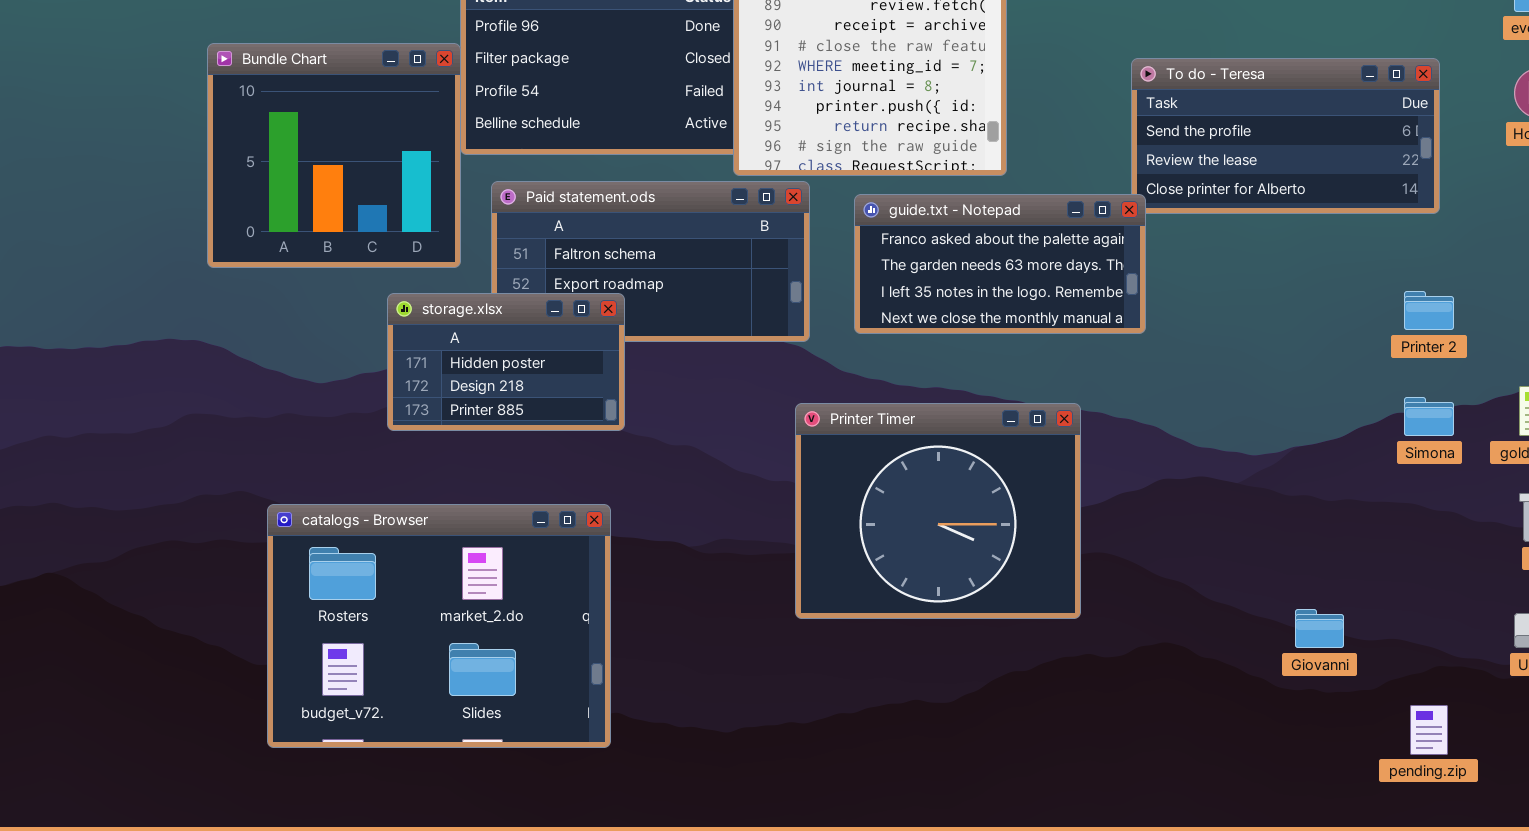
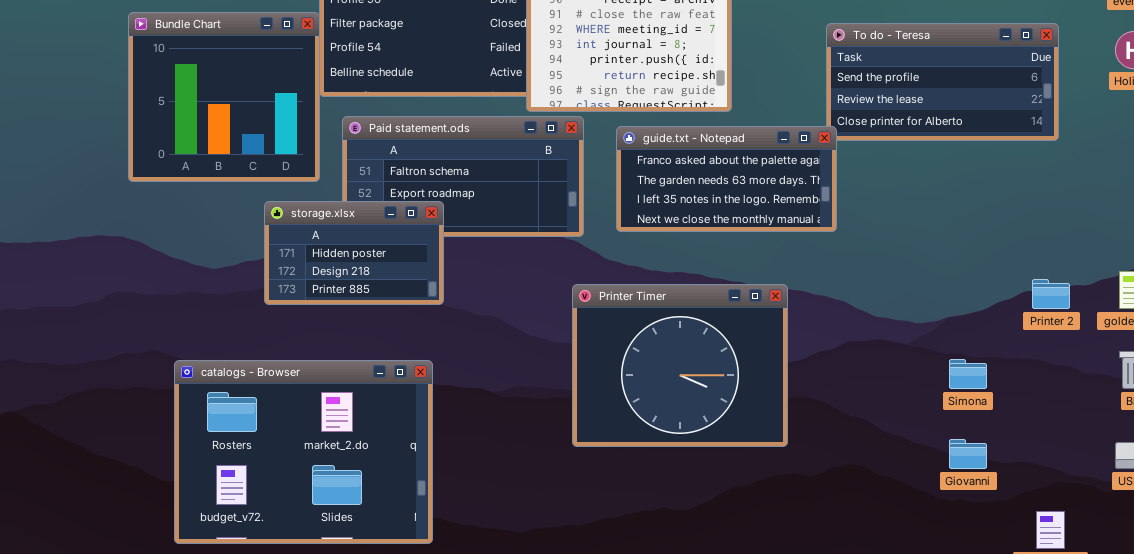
Printer 2: [1404,291,1454,330] -> [1032,279,1070,309], moved
Simona: [1404,397,1454,436] -> [949,359,987,389], moved

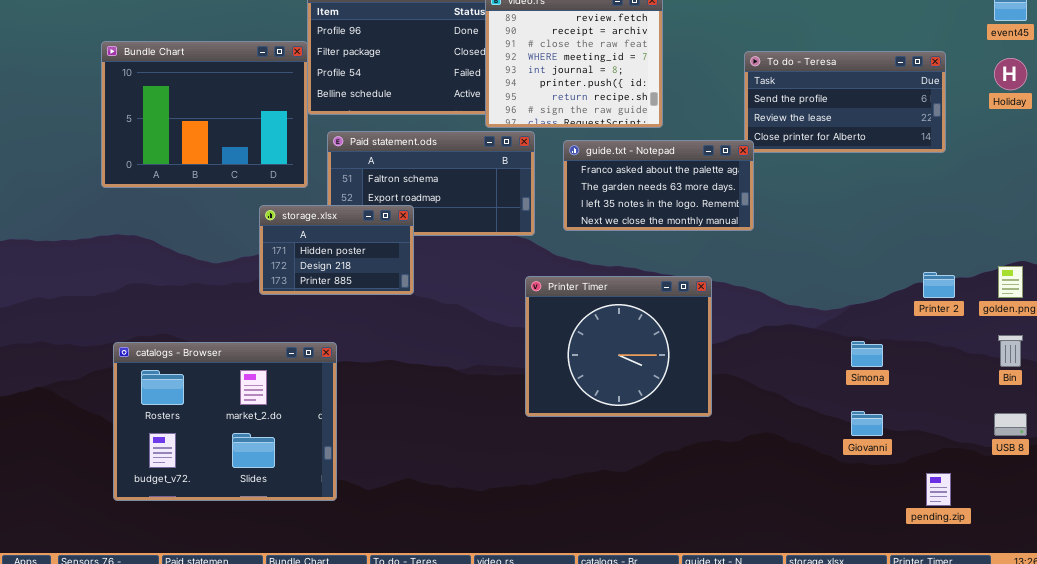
Bundle Chart: [128,12,320,182] -> [101,41,308,188], resized
catalogs - Browser: [174,360,433,544] -> [113,342,337,501], moved

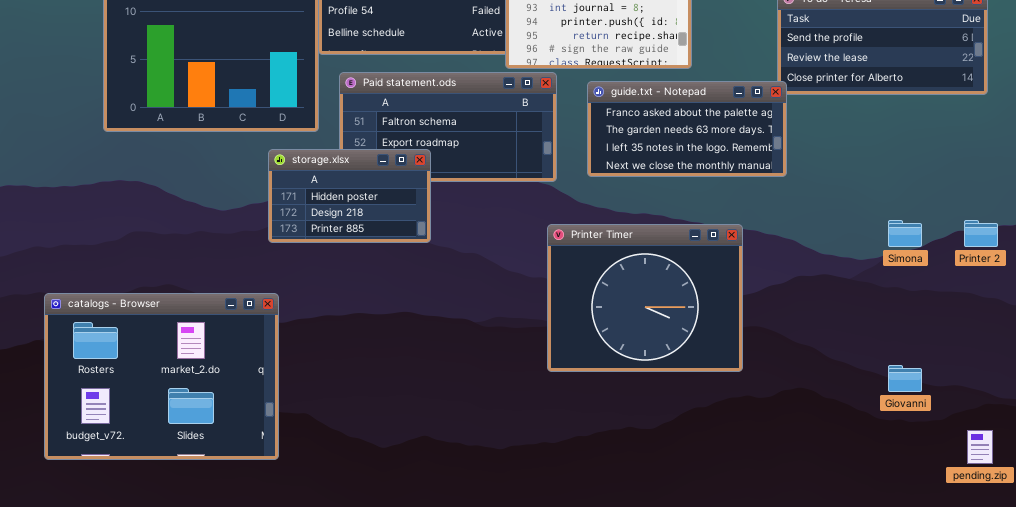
Simona: [851,341,883,367] -> [888,220,922,247], moved
catalogs - Browser: [113,342,337,501] -> [44,293,279,460], moved

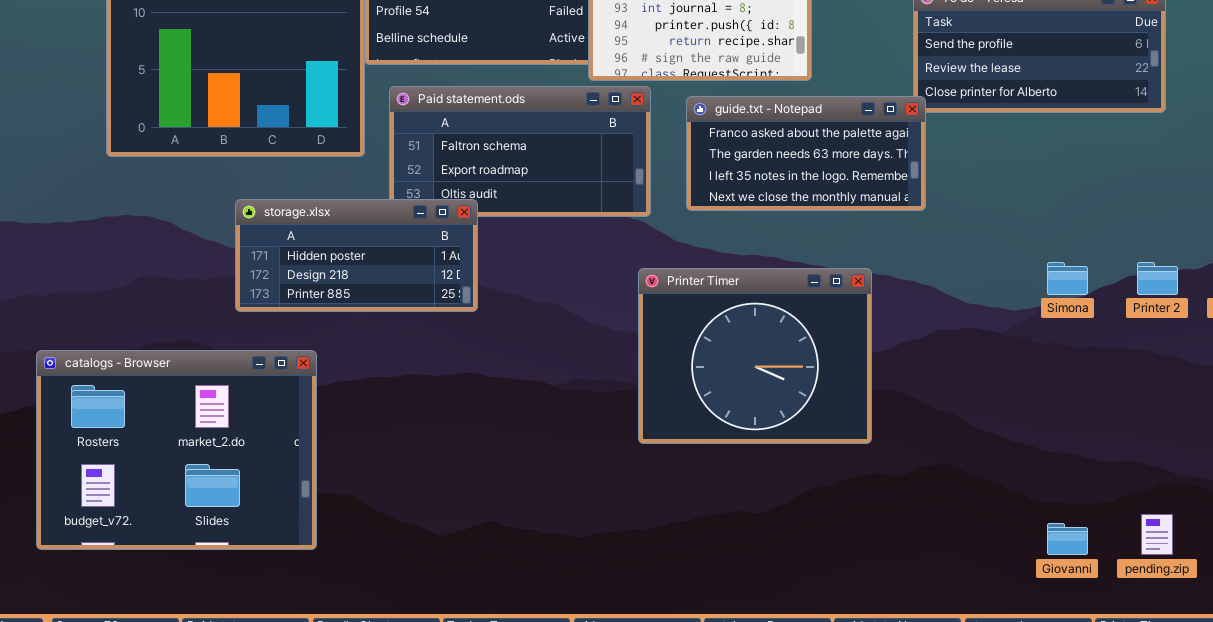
storage.xlsx: [268,149,431,243] -> [235,199,478,312], moved, resized
Giovanni: [888,365,922,392] -> [1047,523,1088,555], moved

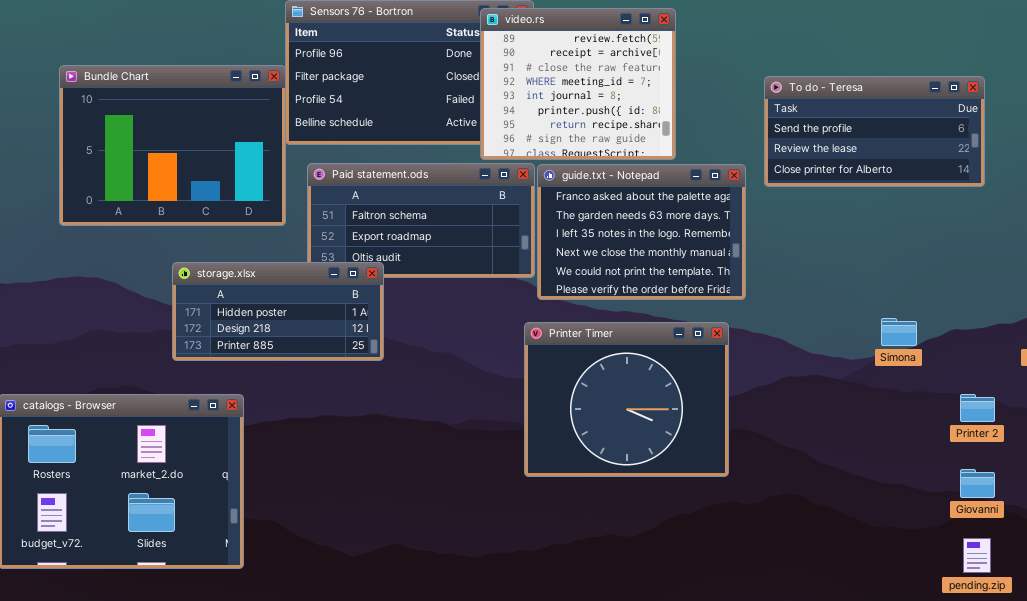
guide.txt - Notepad: [686,96,926,211] -> [537,164,746,300], moved, resized
Printer 2: [1137,262,1178,295] -> [960,394,995,422], moved
Giovanni: [1047,523,1088,555] -> [960,469,995,498], moved

